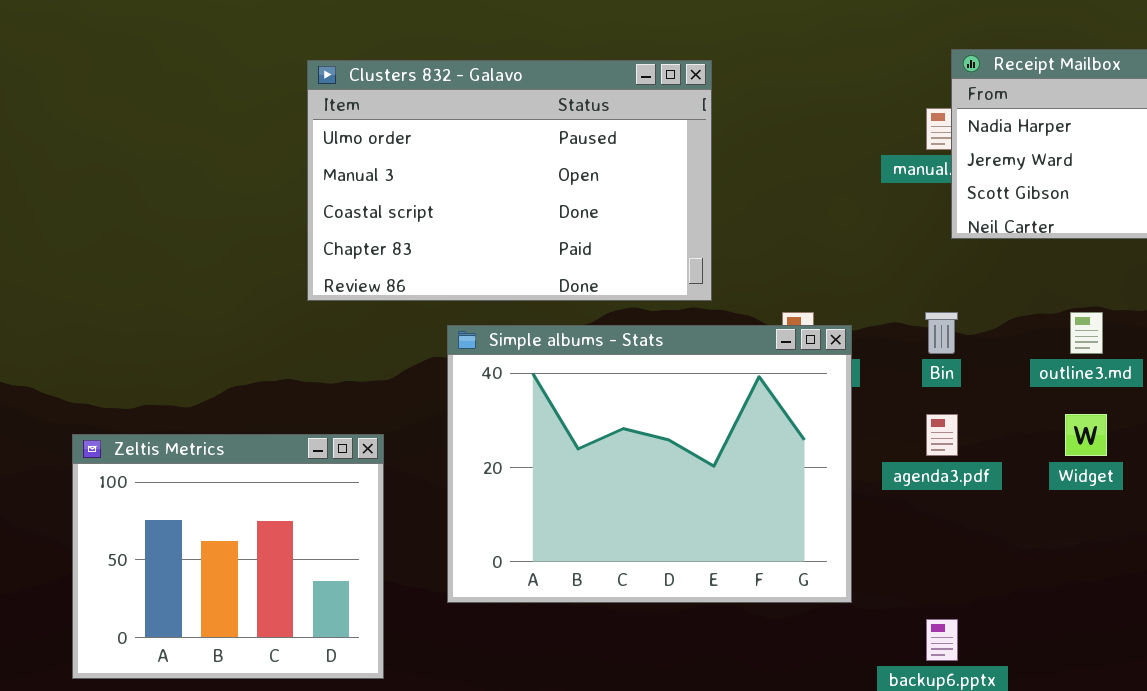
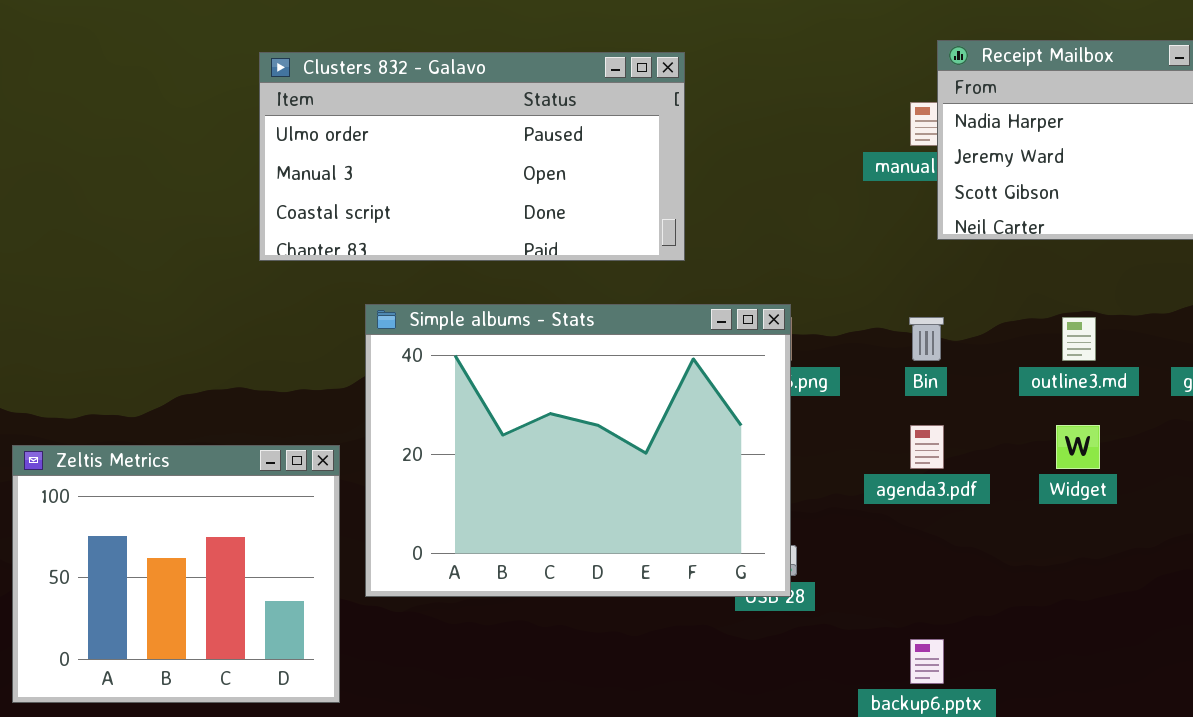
Clusters 832 - Galavo: [307,60,712,301] -> [259,52,685,261], resized
Simple albums - Stats: [447,325,852,603] -> [365,304,791,597], moved

